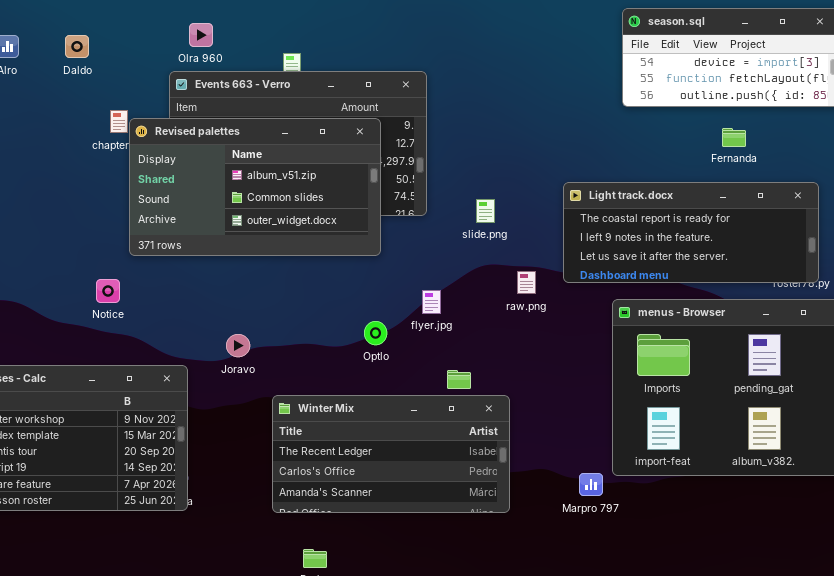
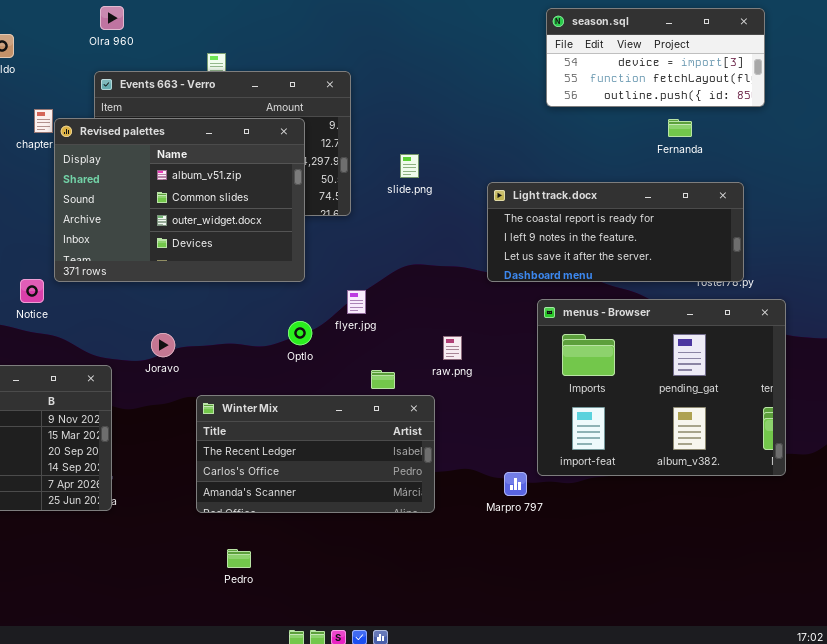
Olra 960: [189,23,213,47] -> [100,6,124,30], moved
Revised palettes: [129,118,381,256] -> [54,118,305,282], resized
Fernanda: [722,128,746,147] -> [668,119,692,137], moved
slide.png: [476,199,495,223] -> [400,154,419,178], moved
raw.png: [517,271,536,294] -> [443,336,462,360], moved

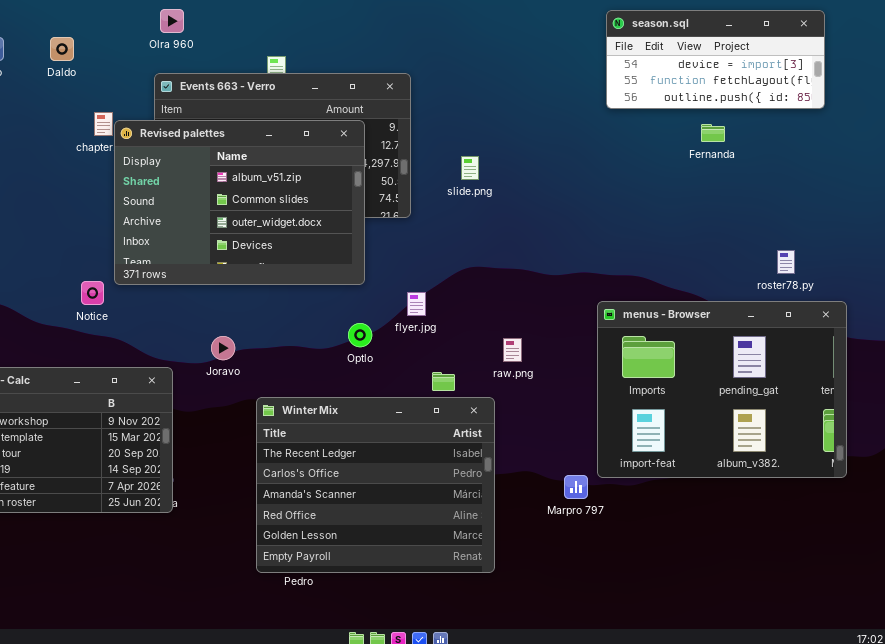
Fernanda: [668,119,692,137] -> [701,124,725,142], moved
Light track.docx: [487,182,744,282] -> none, closed
Winter Mix: [196,395,435,513] -> [256,397,495,573], resized

